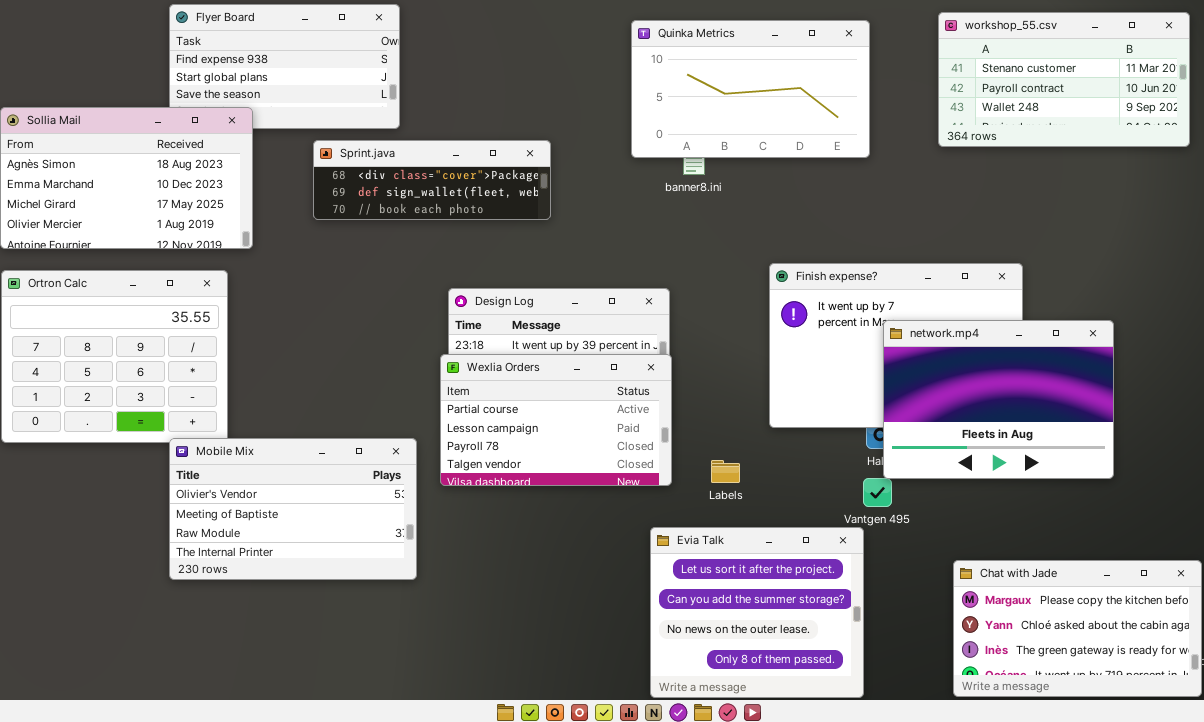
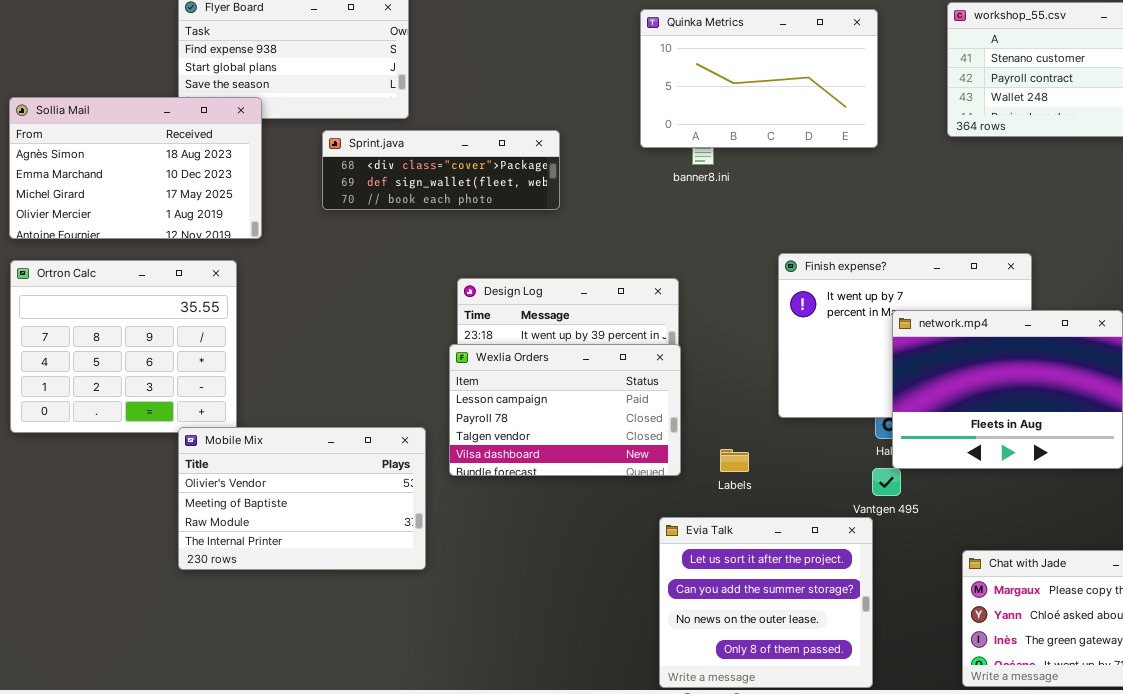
Wexlia Orders: [440,354,672,486] -> [449,344,681,476], scrolled down 1 row

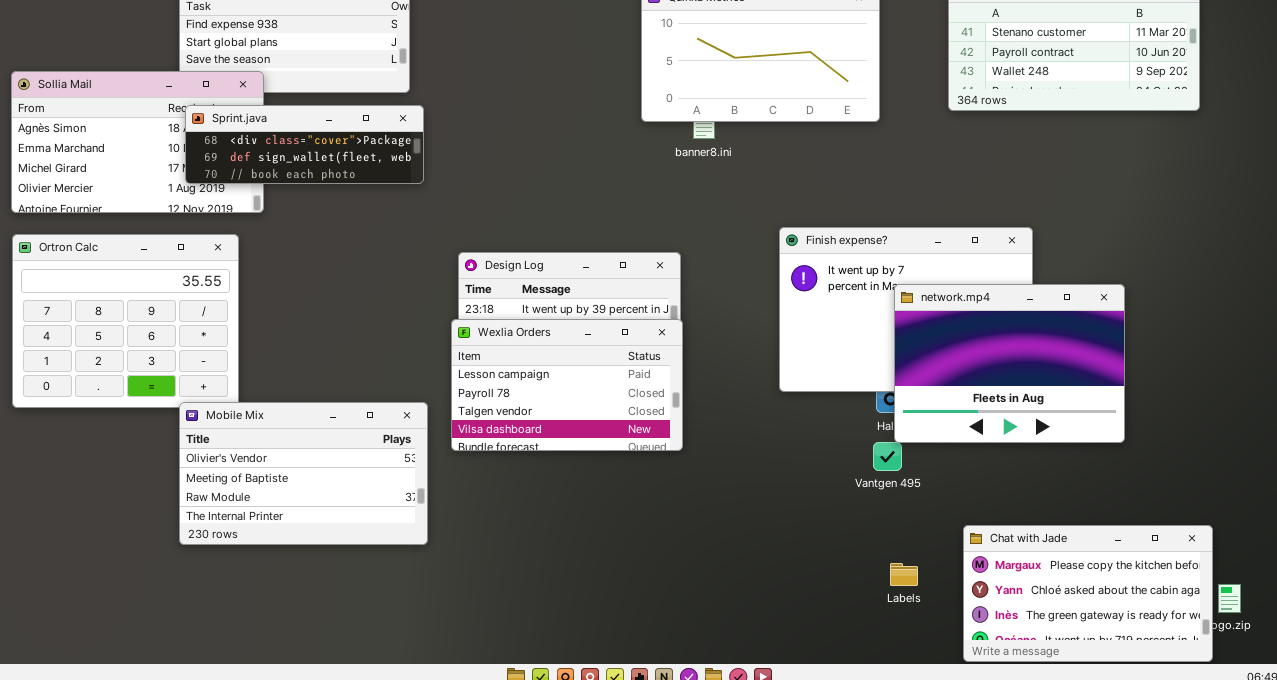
Sprint.java: [322,130,560,210] -> [185,105,424,184], moved
Labels: [720,449,749,472] -> [890,563,918,586], moved
Evia Talk: [659,517,873,688] -> none, closed

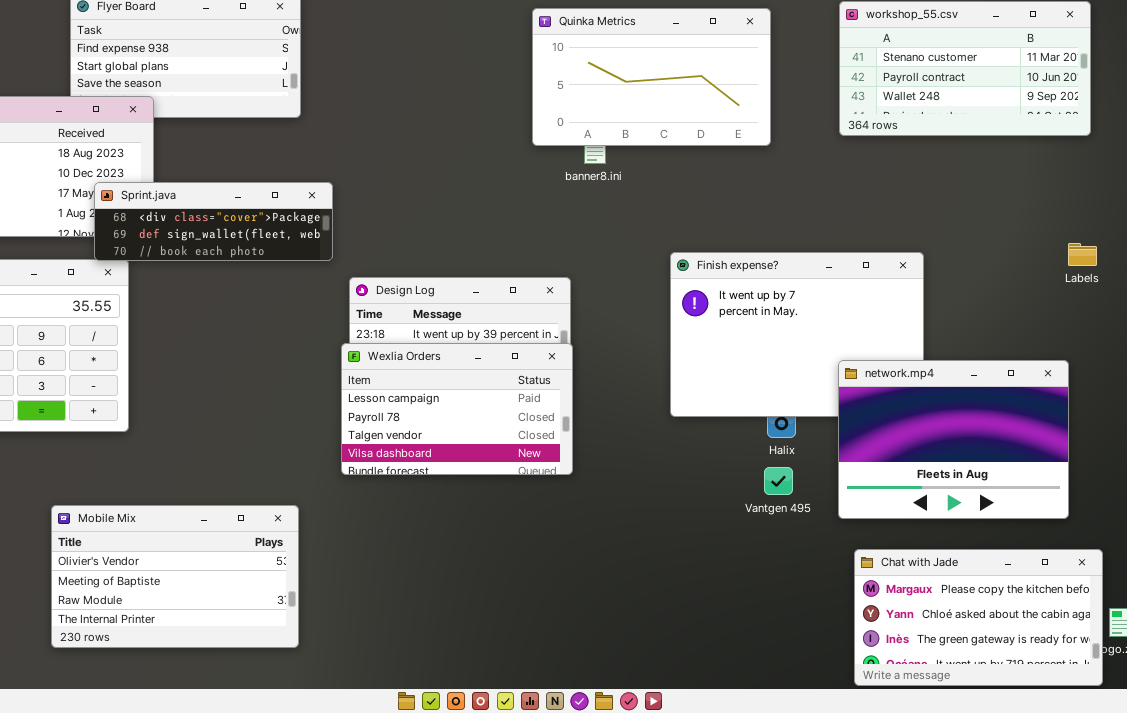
Sprint.java: [185,105,424,184] -> [94,182,333,261], moved
network.mp4: [894,284,1125,443] -> [838,360,1069,519], moved
Mobile Mix: [179,402,428,545] -> [51,505,299,648], moved
Labels: [890,563,918,586] -> [1068,243,1097,266], moved

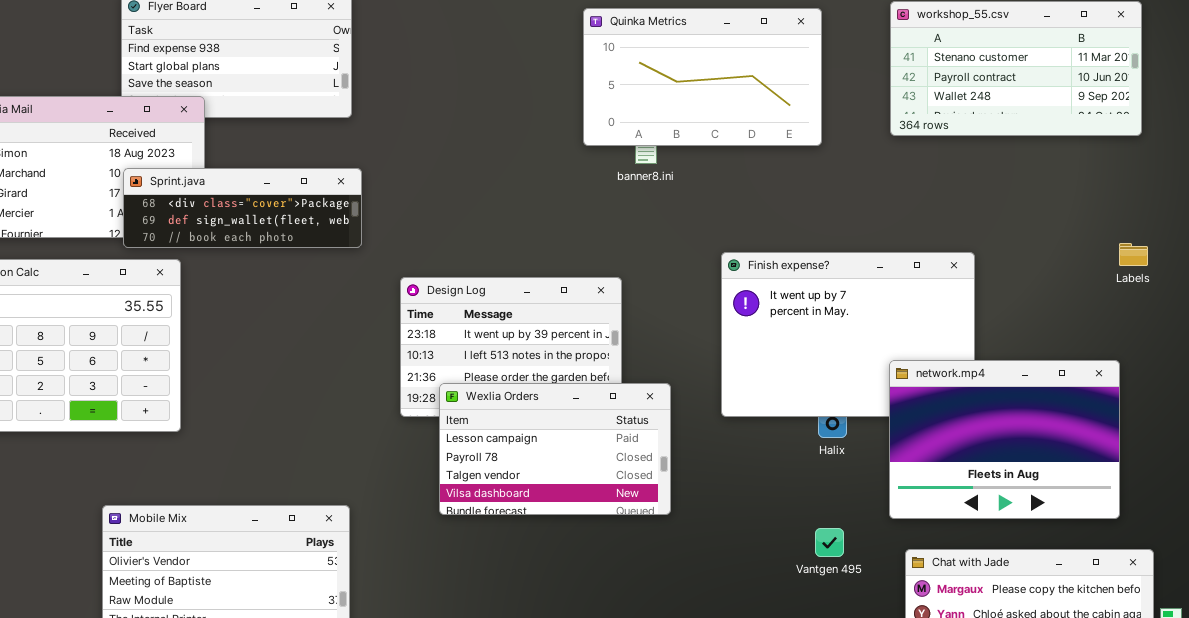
Sprint.java: [94,182,333,261] -> [123,168,362,248], moved
Wexlia Orders: [341,343,573,475] -> [439,383,671,515], moved
Vantgen 495: [764,467,793,495] -> [815,528,844,557], moved

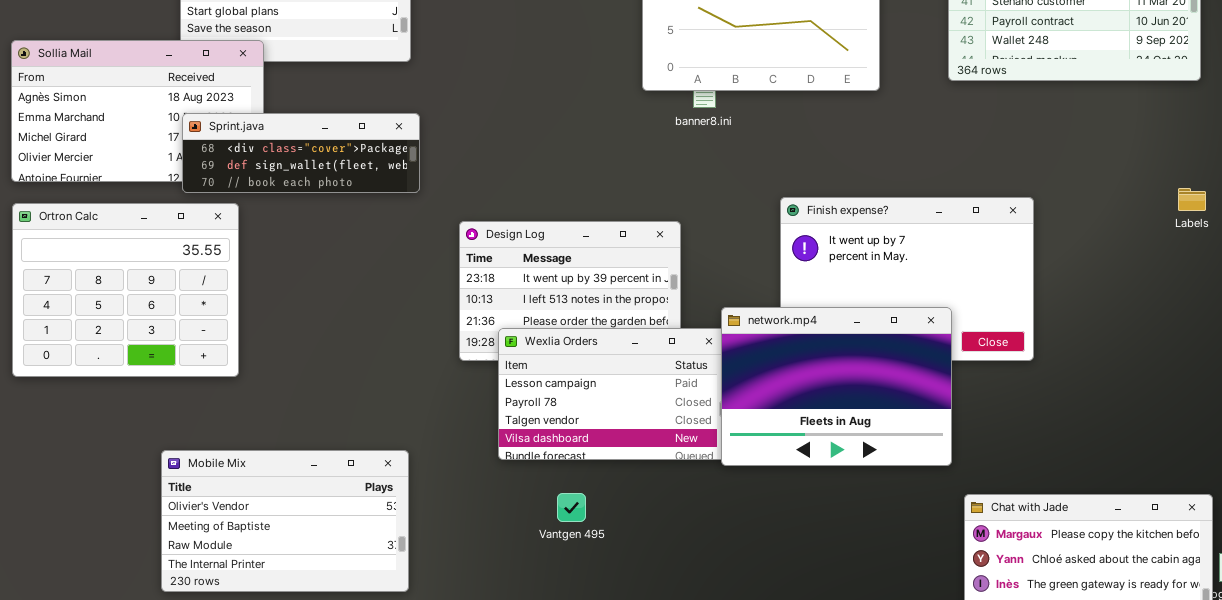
network.mp4: [889,360,1120,519] -> [721,307,952,466], moved
Vantgen 495: [815,528,844,557] -> [557,493,586,522], moved

